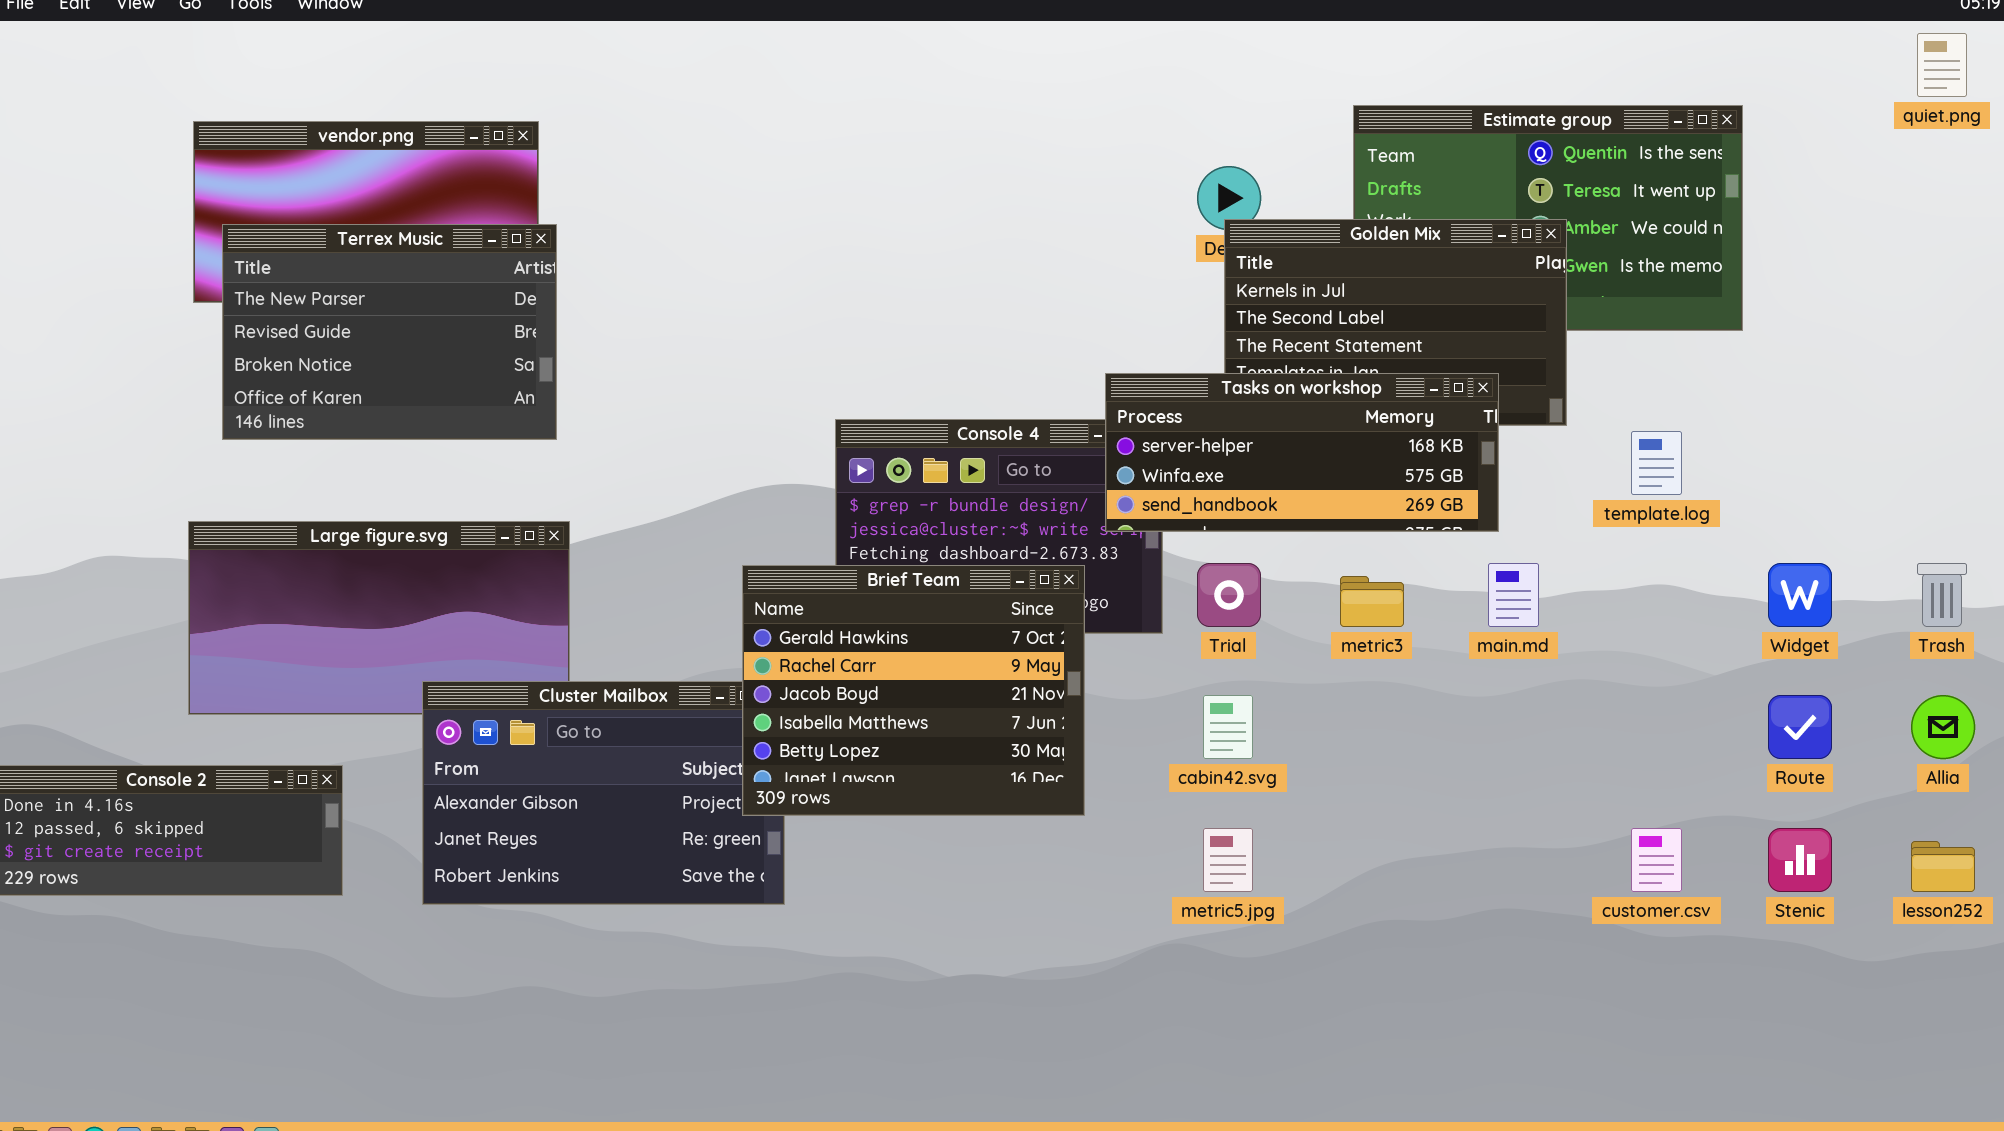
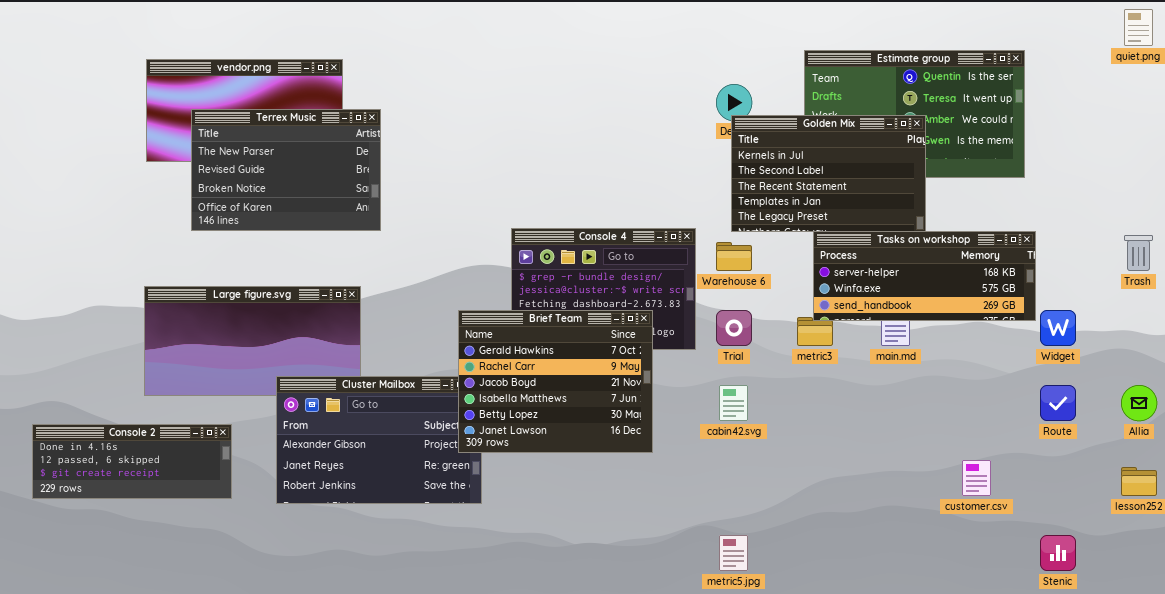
Terrex Music: [222,224,557,440] -> [191,109,381,231], moved
Tasks on workshop: [1105,373,1499,532] -> [813,231,1036,321], moved
Trash: [1917,563,1967,627] -> [1124,235,1153,271], moved
metric5.jpg: [1203,828,1253,892] -> [719,535,748,571], moved
Stenic: [1768,828,1832,892] -> [1040,535,1076,571], moved

